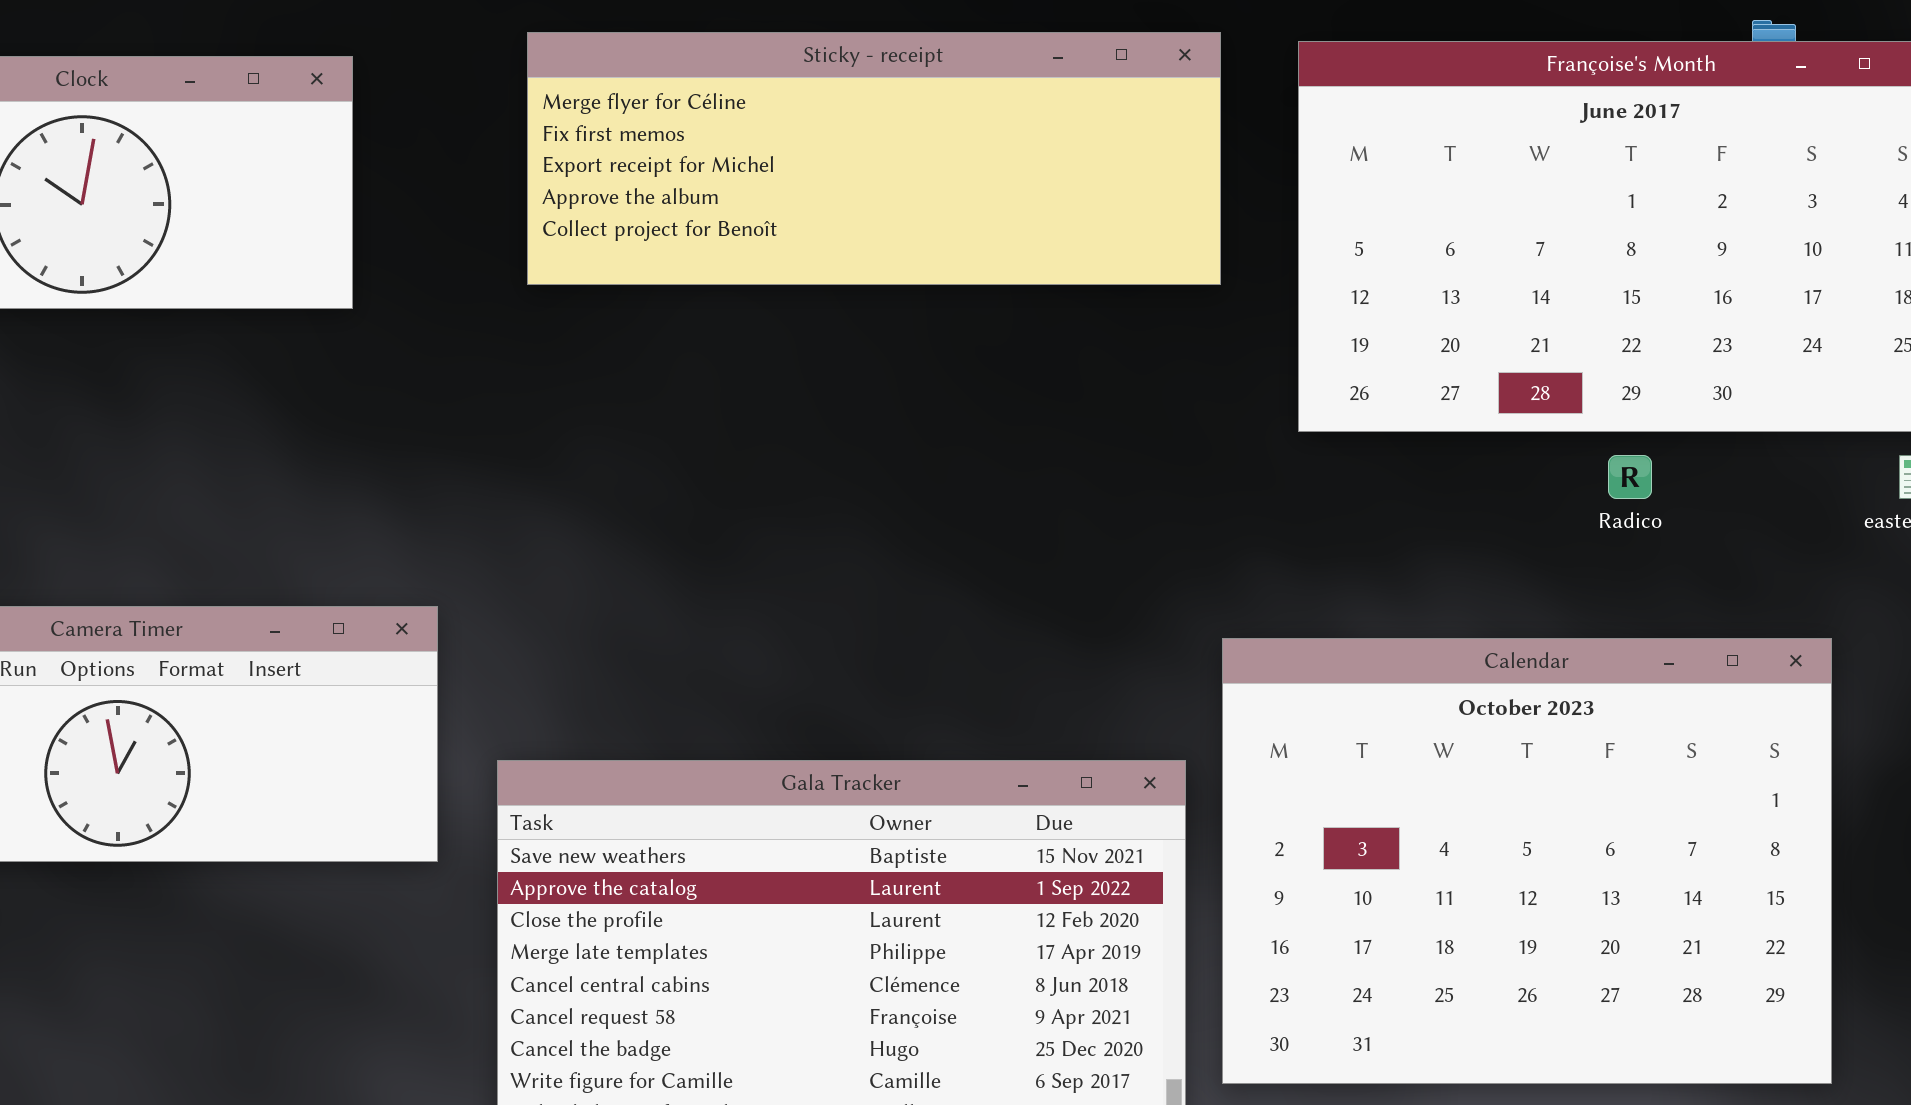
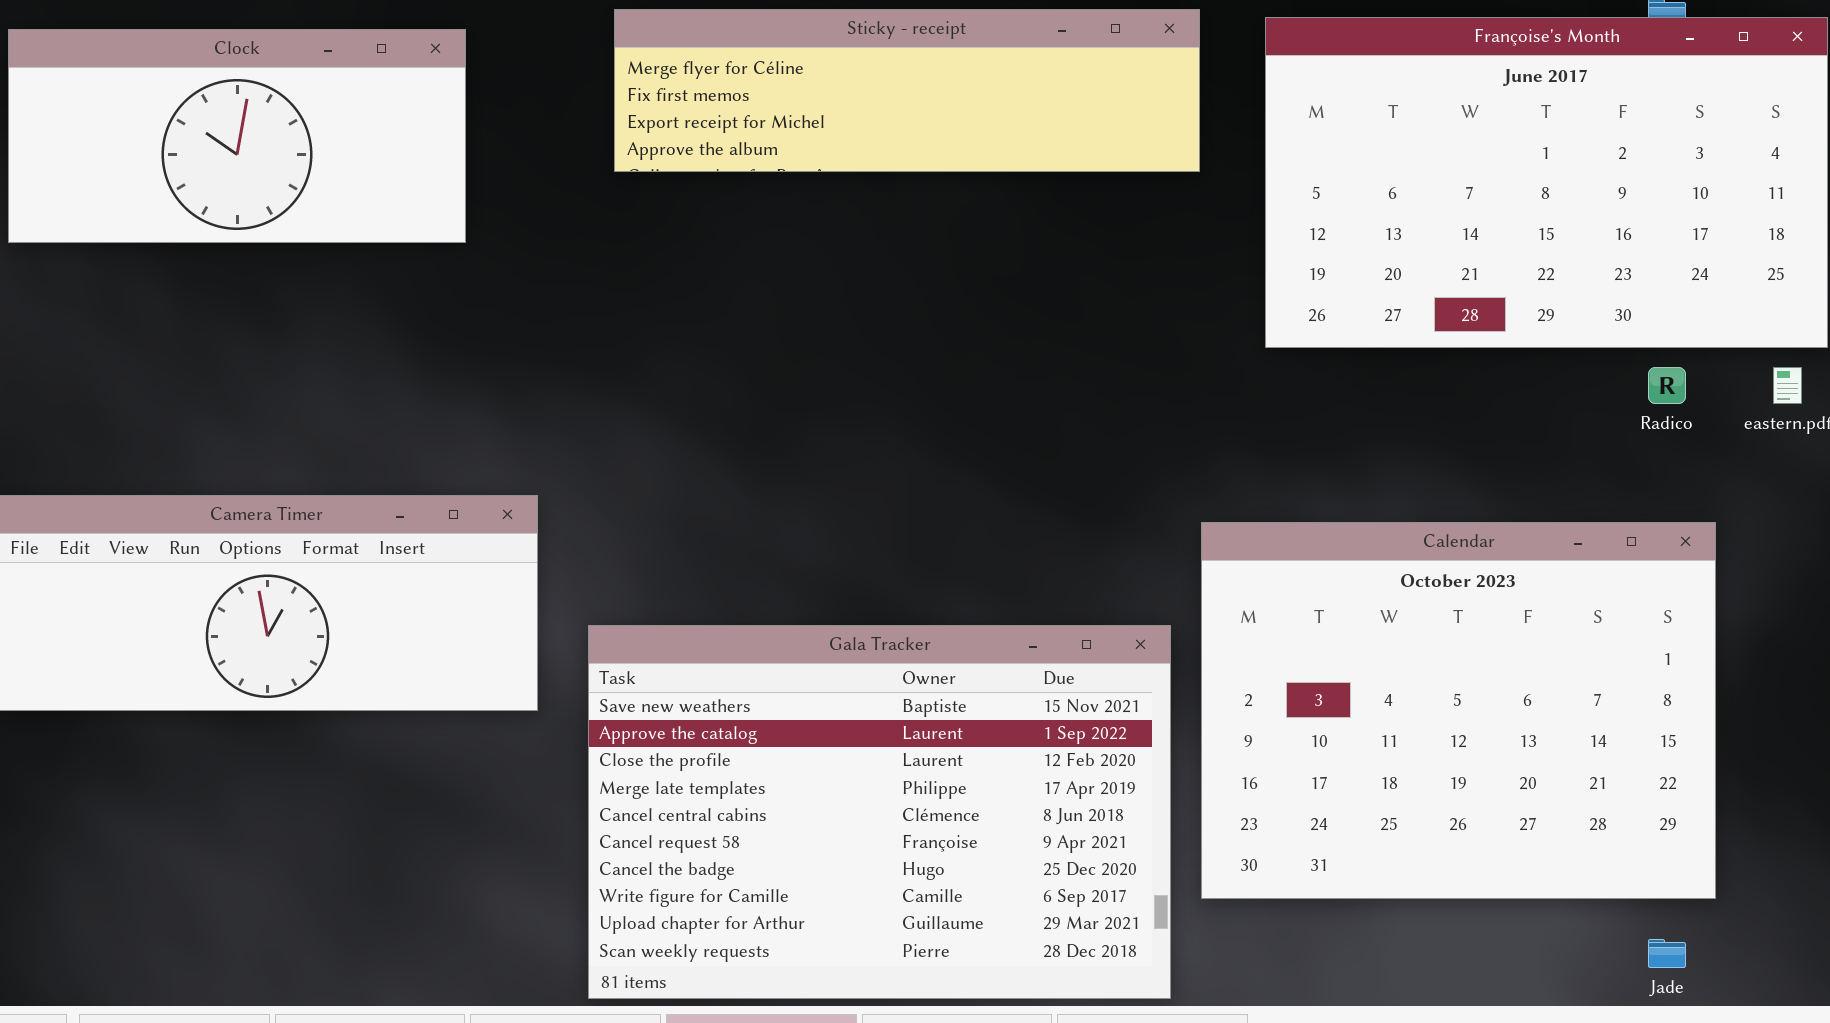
Sticky - receipt: [527,32,1221,285] -> [614,9,1200,172], resized
Radico: [1608,455,1652,499] -> [1648,367,1686,404], moved

